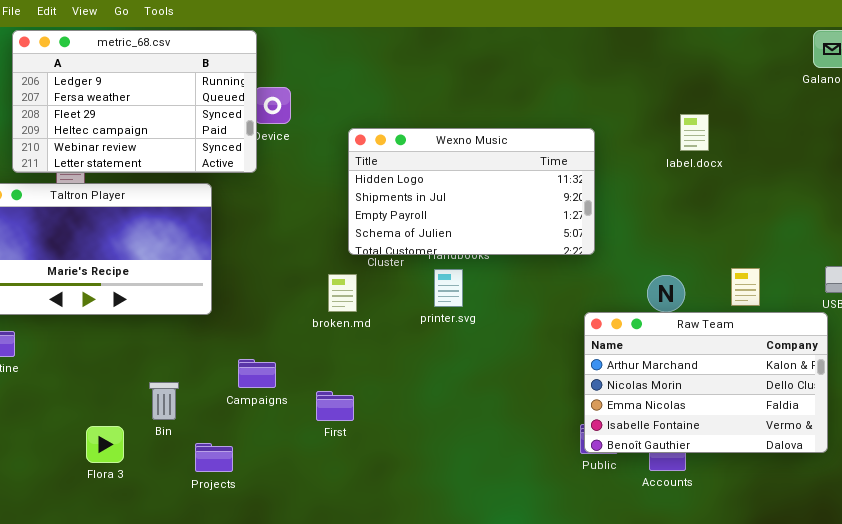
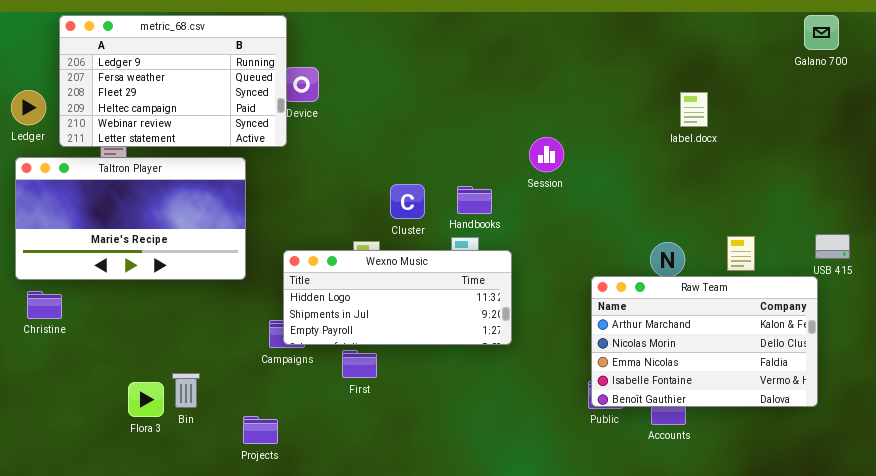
Wexno Music: [348,128,595,255] -> [283,250,512,345], moved, resized
Bin: [149,382,179,420] -> [172,373,200,408], moved
Projects: [195,443,233,472] -> [243,416,278,444], moved

